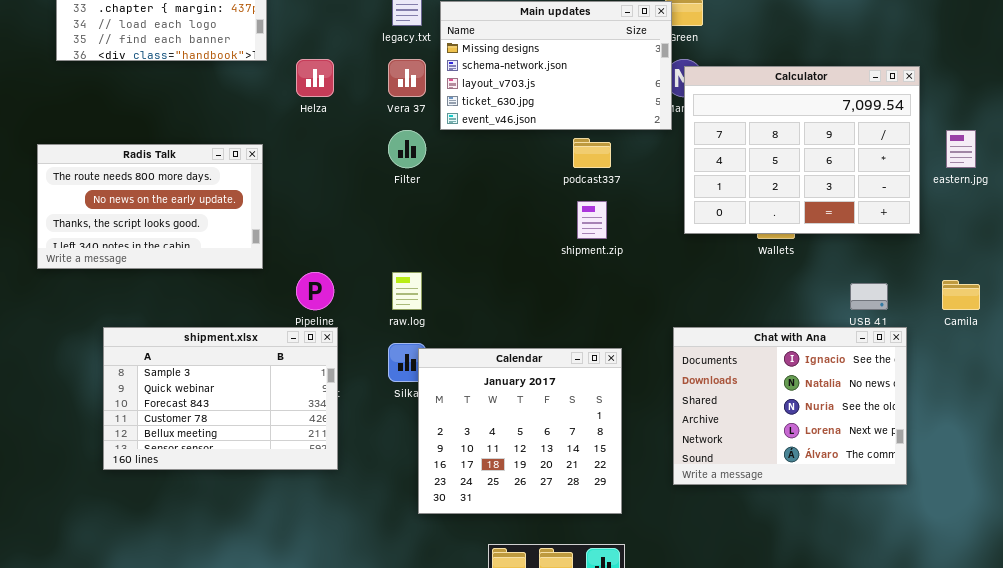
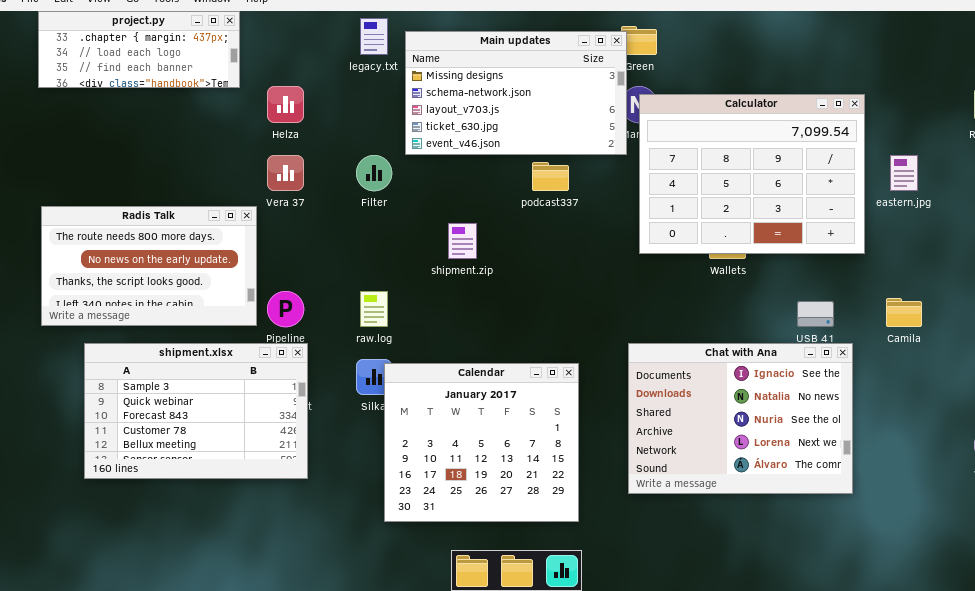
Vera 37: [388,59,426,97] -> [267,155,304,191], moved
Radis Talk: [37,144,263,269] -> [41,206,257,326], moved
shipment.zip: [577,201,607,239] -> [448,223,477,259], moved

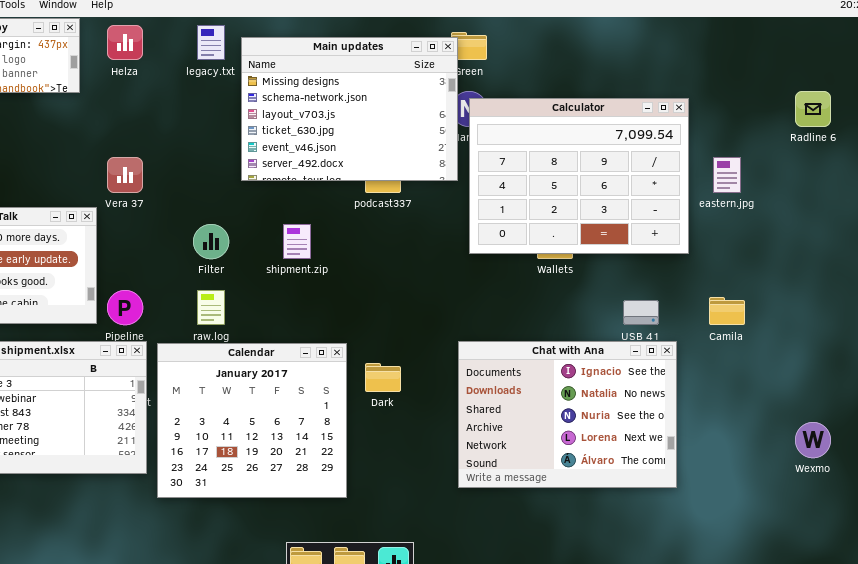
Main updates: [405,31,627,155] -> [241,37,458,181], resized
Helza: [267,86,304,123] -> [107,25,143,60], moved
Filter: [356,155,392,191] -> [193,224,229,259], moved
Calendar: [384,363,579,522] -> [157,343,347,498], moved

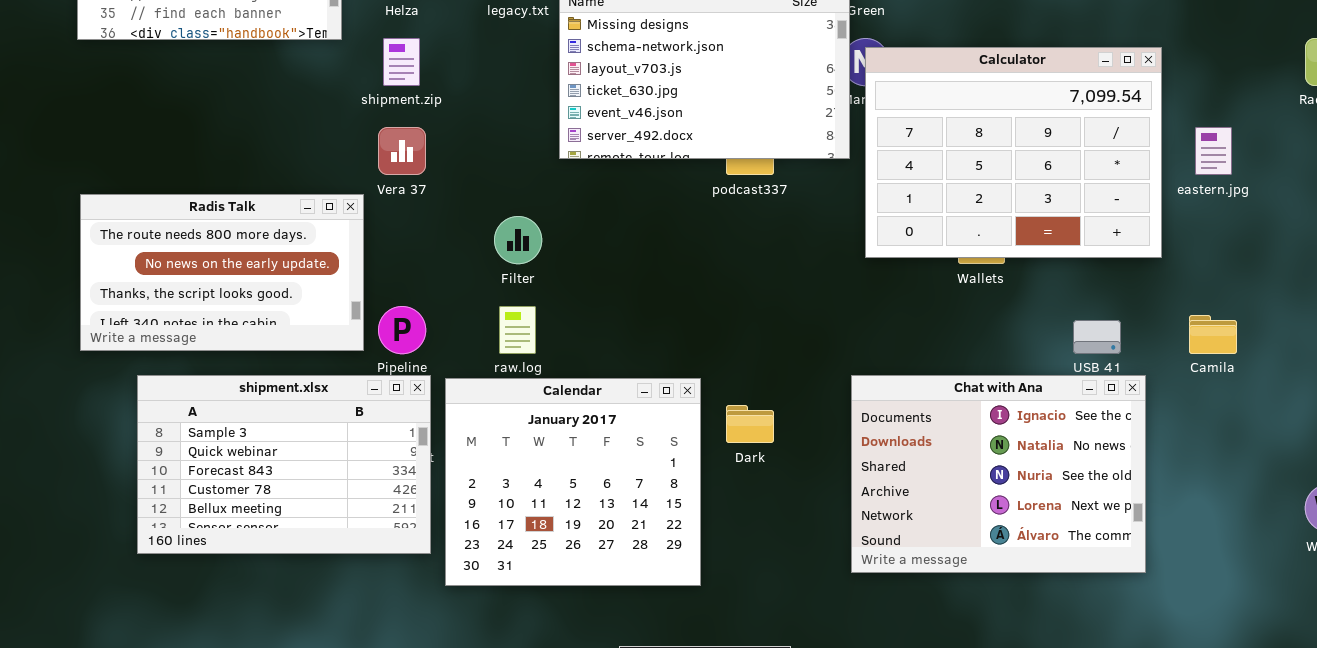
shipment.zip: [283,224,311,259] -> [383,38,420,86], moved

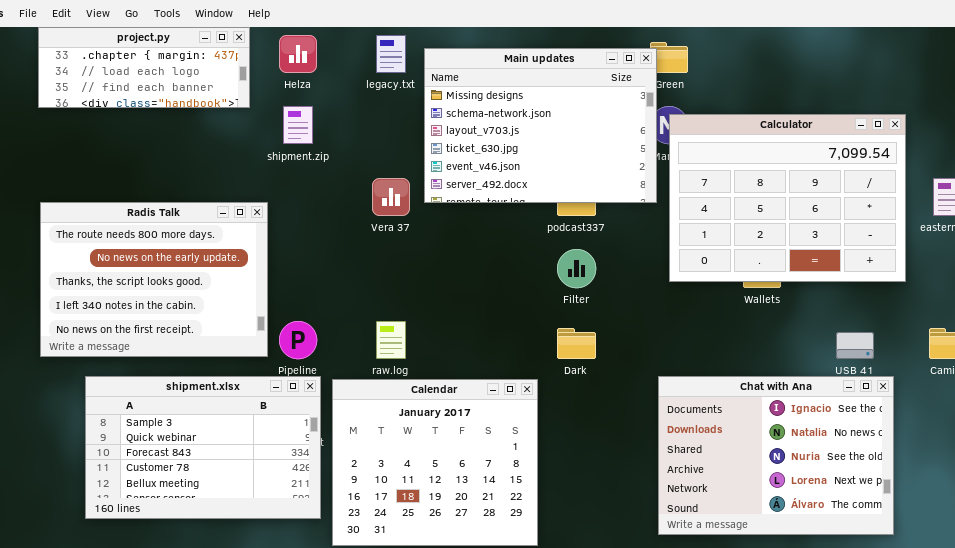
Vera 37: [378,127,426,175] -> [372,178,410,216], moved
Radis Talk: [80,194,364,351] -> [40,202,268,357], resized
Filter: [494,216,542,264] -> [557,249,596,288], moved
Dark: [726,405,774,443] -> [557,328,596,359], moved

